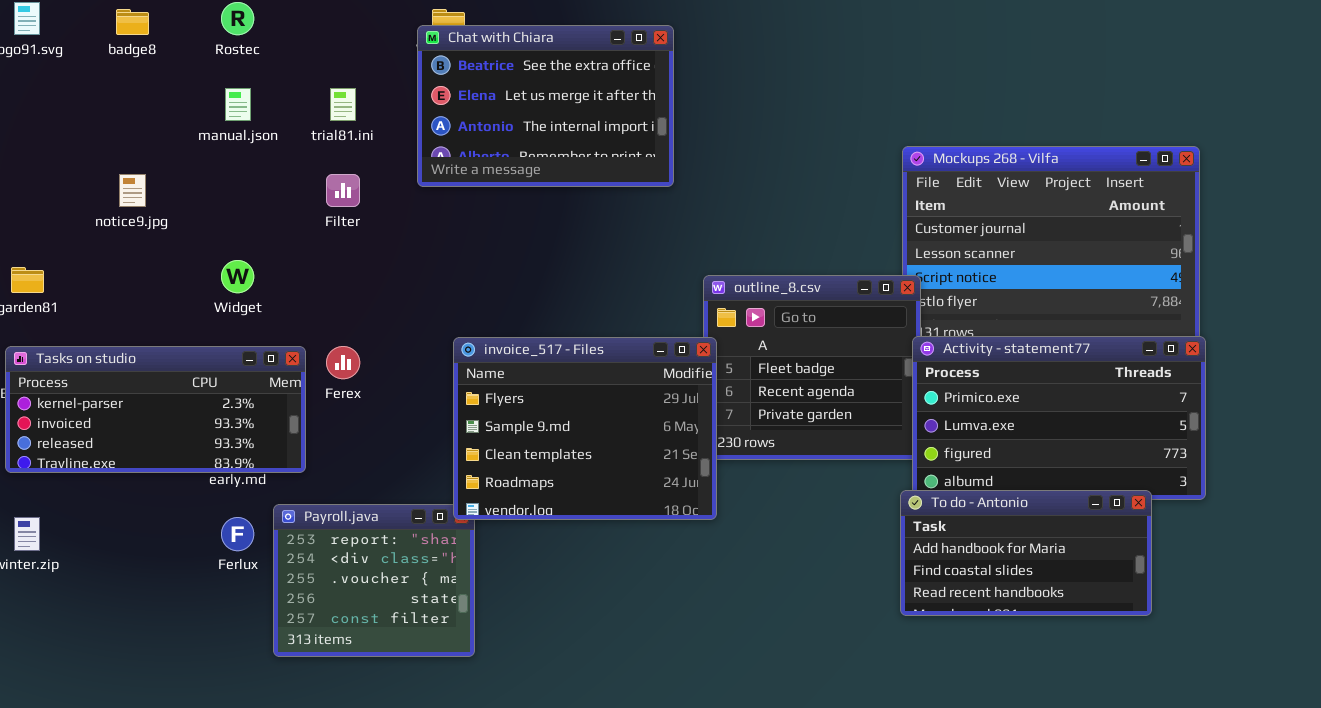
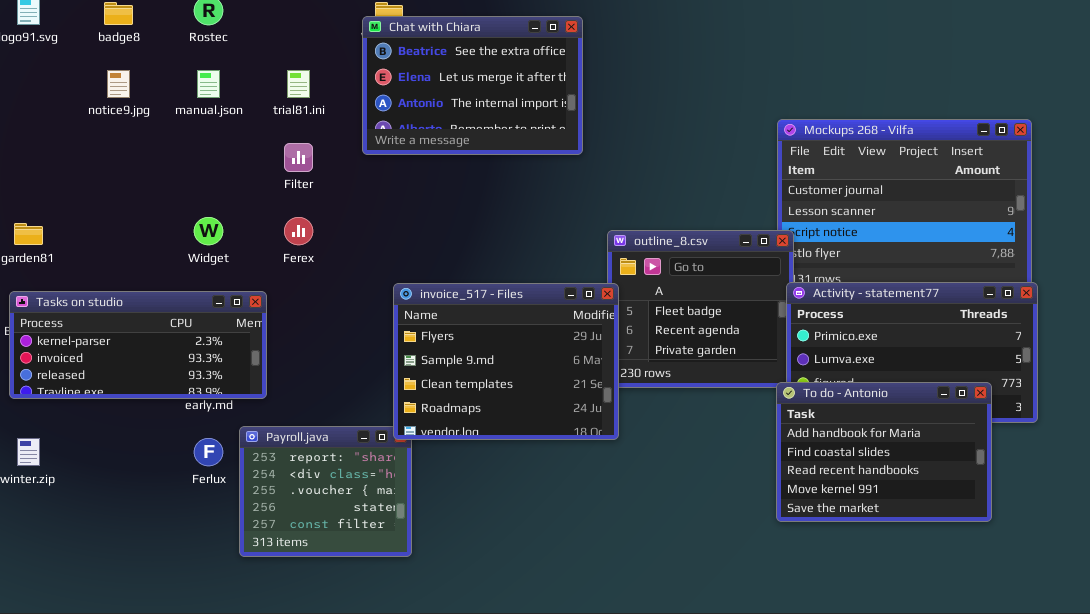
notice9.jpg: [119,174,146,207] -> [107,70,130,98], moved
Ferex: [326,346,360,379] -> [284,217,313,245], moved
To do - Antonio: [900,490,1152,616] -> [776,382,992,522], resized

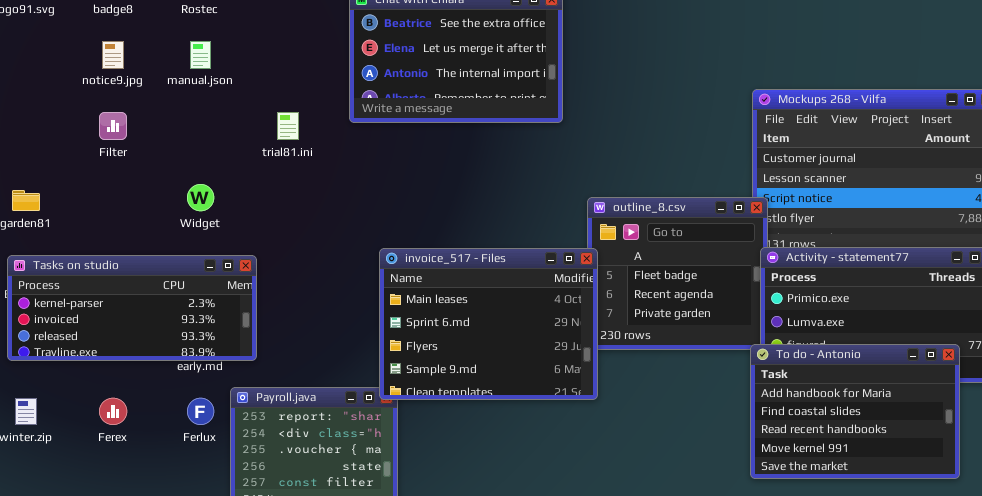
trial81.ini: [287,70,310,98] -> [277,112,299,140], moved
Filter: [284,143,313,172] -> [99,112,127,140], moved
Ferex: [284,217,313,245] -> [99,398,127,425], moved
invoice_517 - Files: [393,283,619,440] -> [379,248,598,400], scrolled up 2 rows

